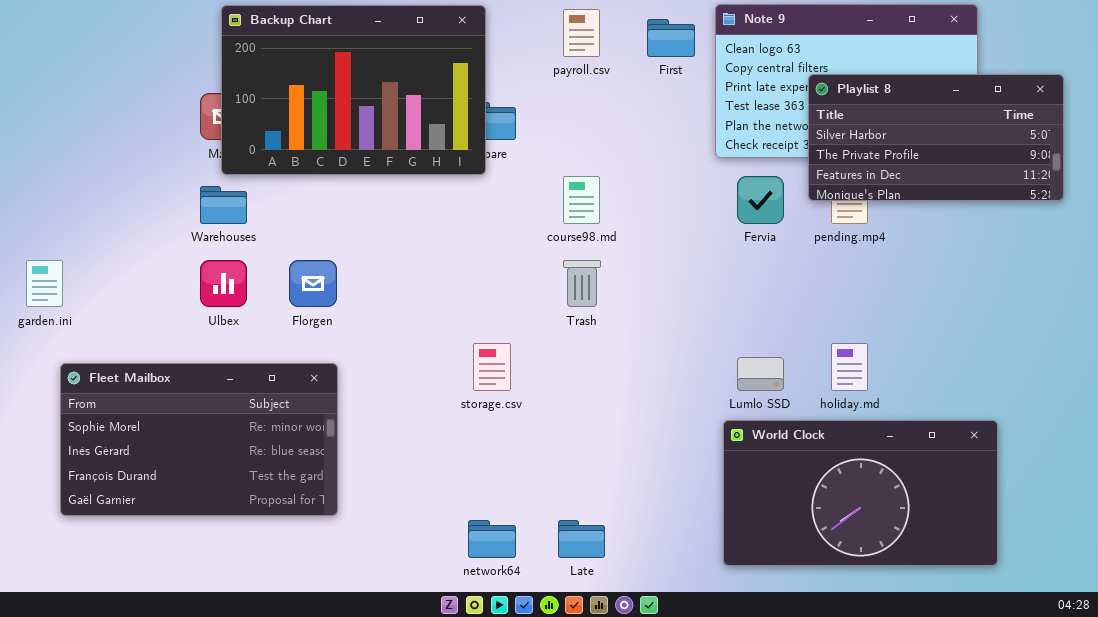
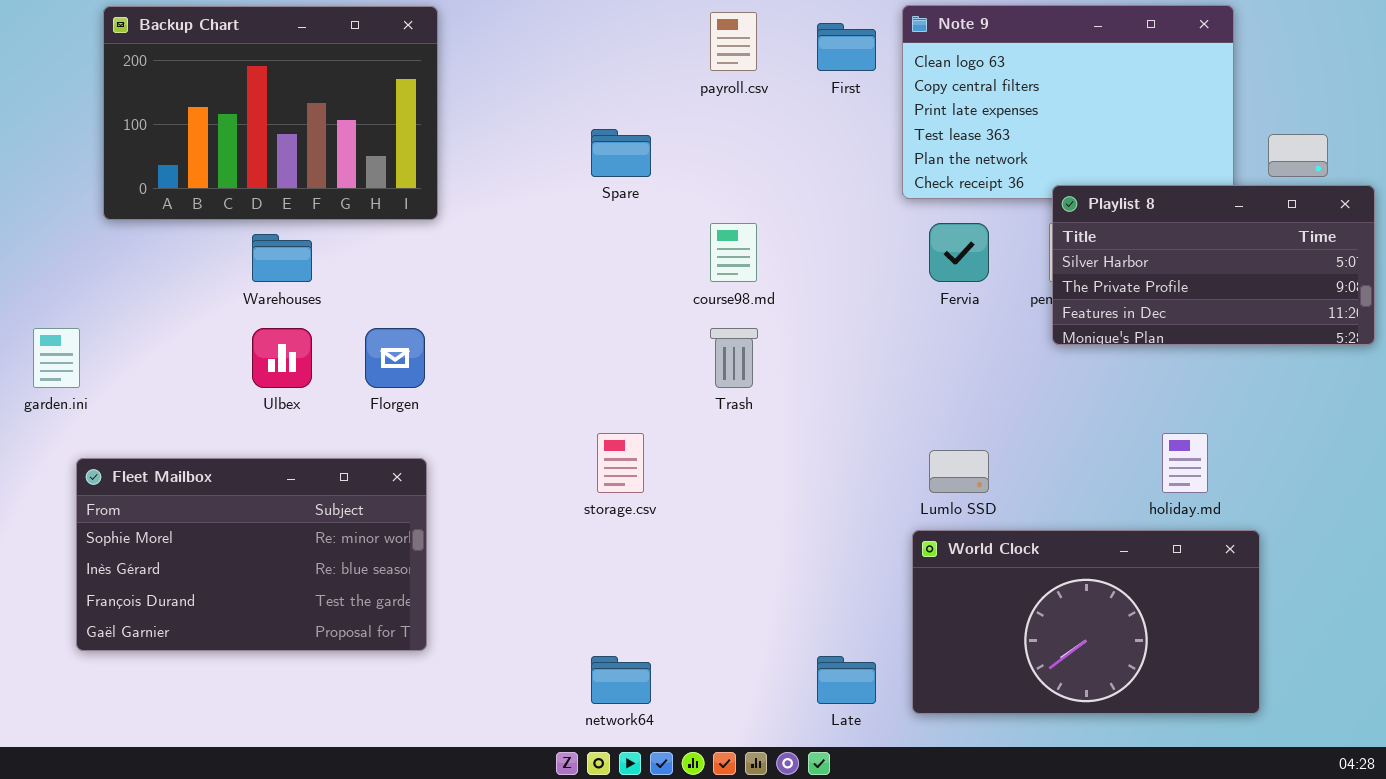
Backup Chart: [221,5,486,175] -> [103,6,438,220], moved
Playlist 8: [808,74,1064,201] -> [1052,185,1375,345], moved
holiday.md: [831,343,868,391] -> [1162,433,1208,493], moved
Late: [558,520,605,558] -> [817,656,876,704], moved

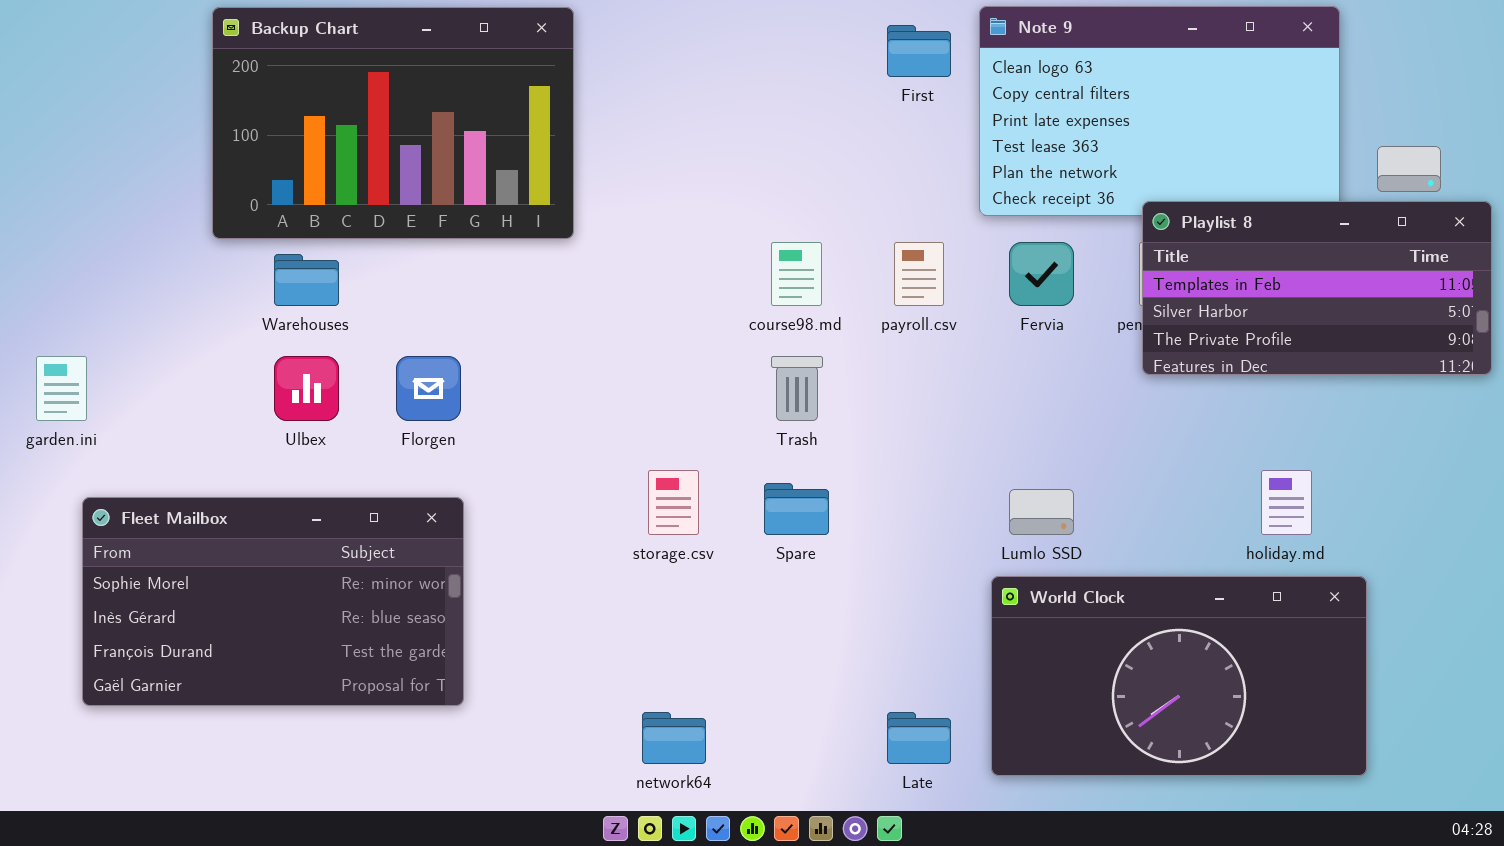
Backup Chart: [103,6,438,220] -> [212,7,574,239], moved
payroll.csv: [710,12,757,71] -> [894,242,944,306], moved
Spare: [591,129,651,177] -> [764,483,829,535], moved
Playlist 8: [1052,185,1375,345] -> [1142,201,1492,375], scrolled up 1 row

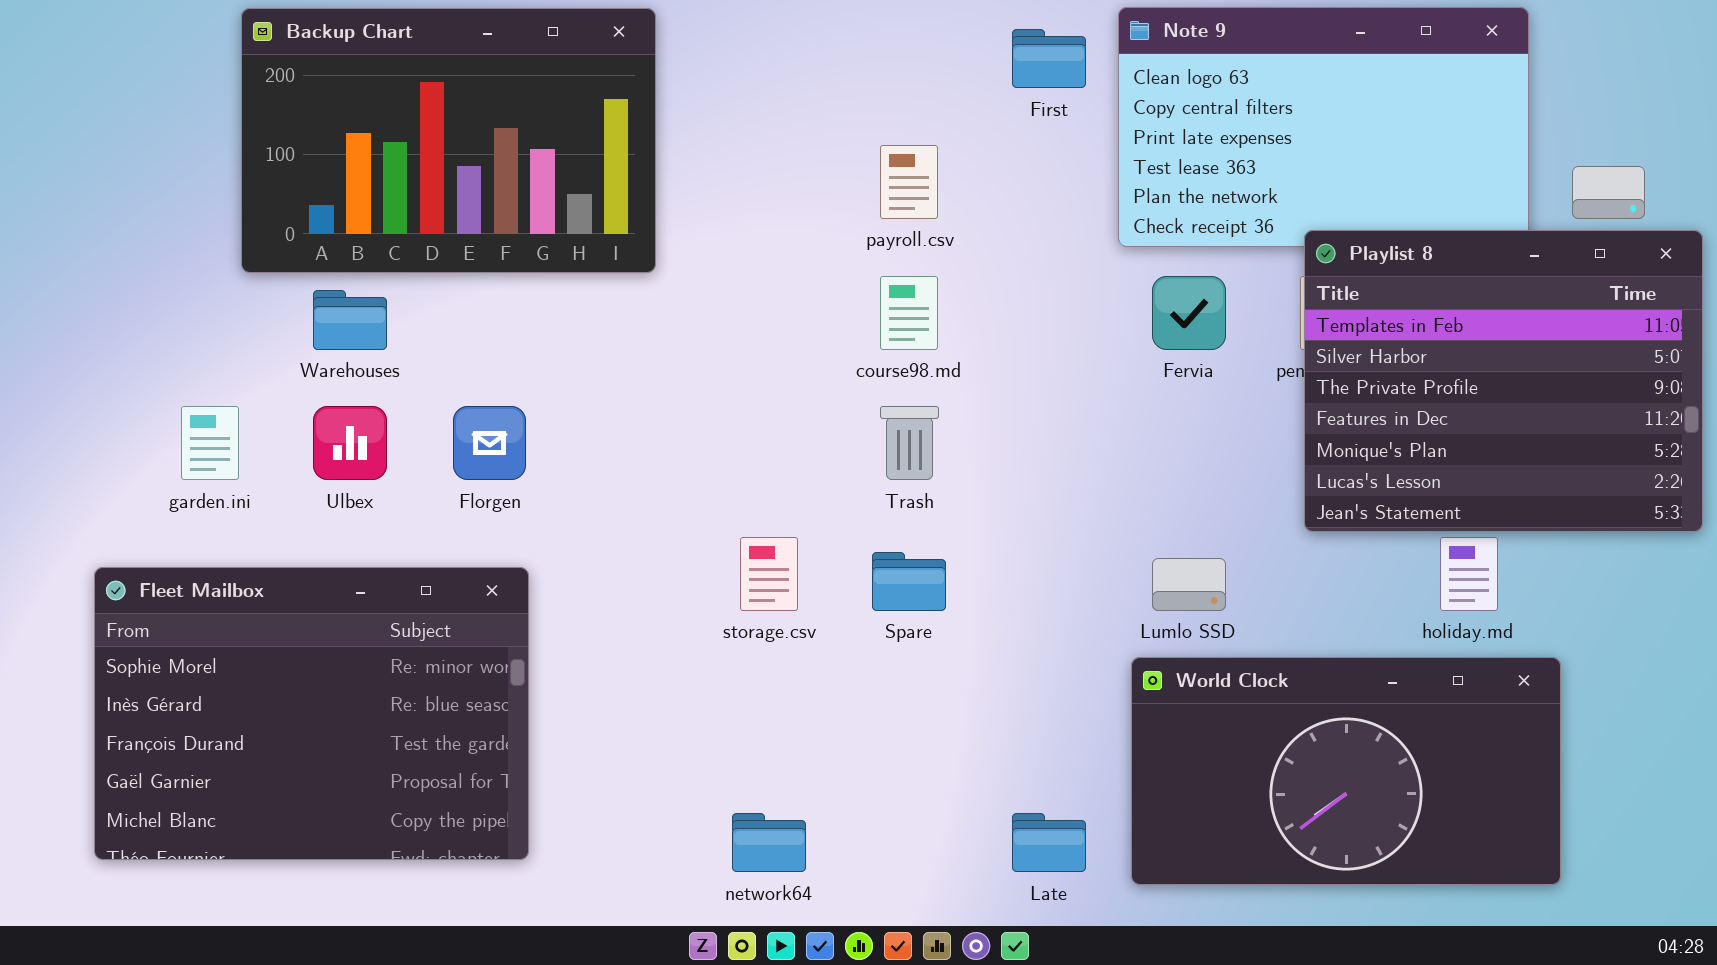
Playlist 8: [1142,201,1492,375] -> [1304,230,1703,532], resized
payroll.csv: [894,242,944,306] -> [880,145,938,219], moved
garden.ini: [36,356,87,421] -> [181,406,239,480], moved
Fleet Mailbox: [82,497,464,706] -> [94,567,529,860], resized

